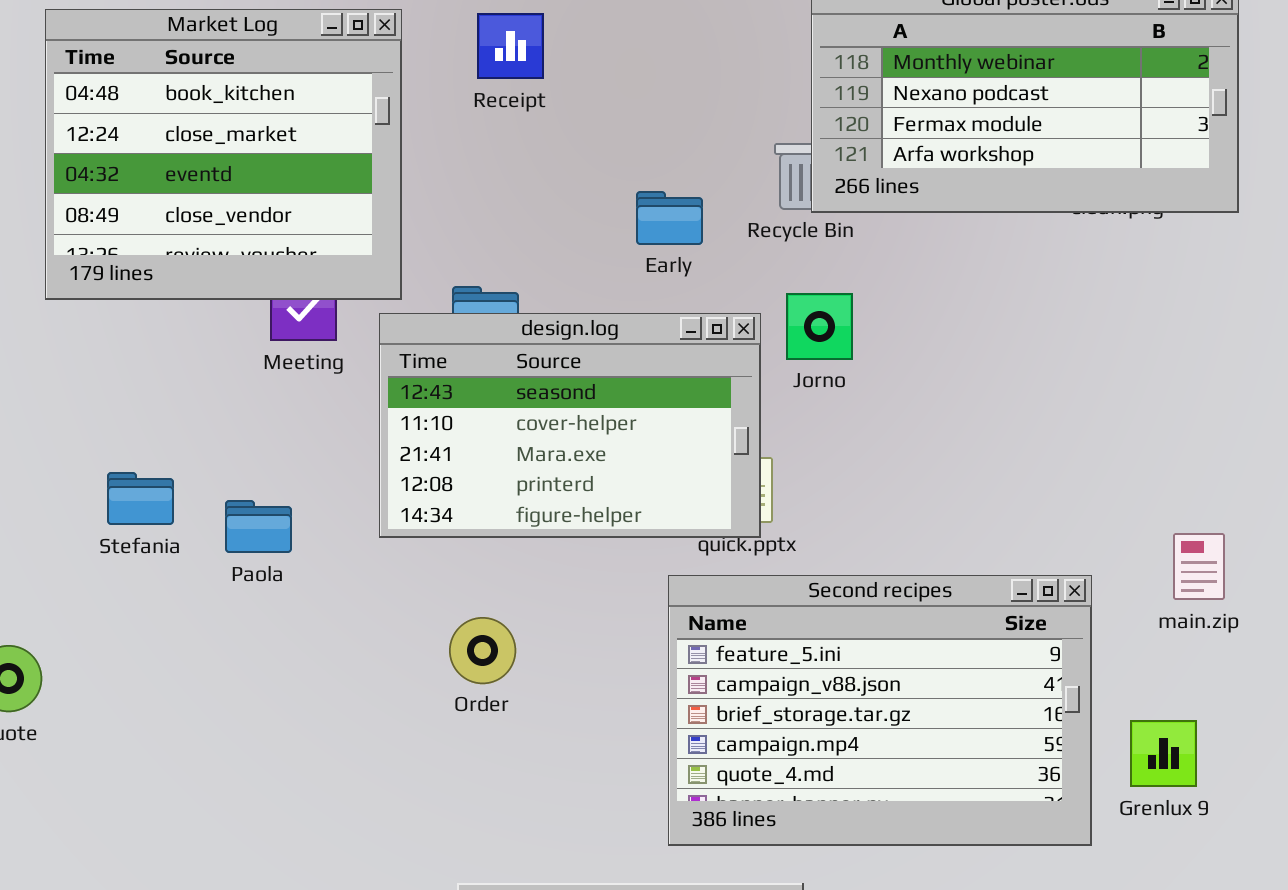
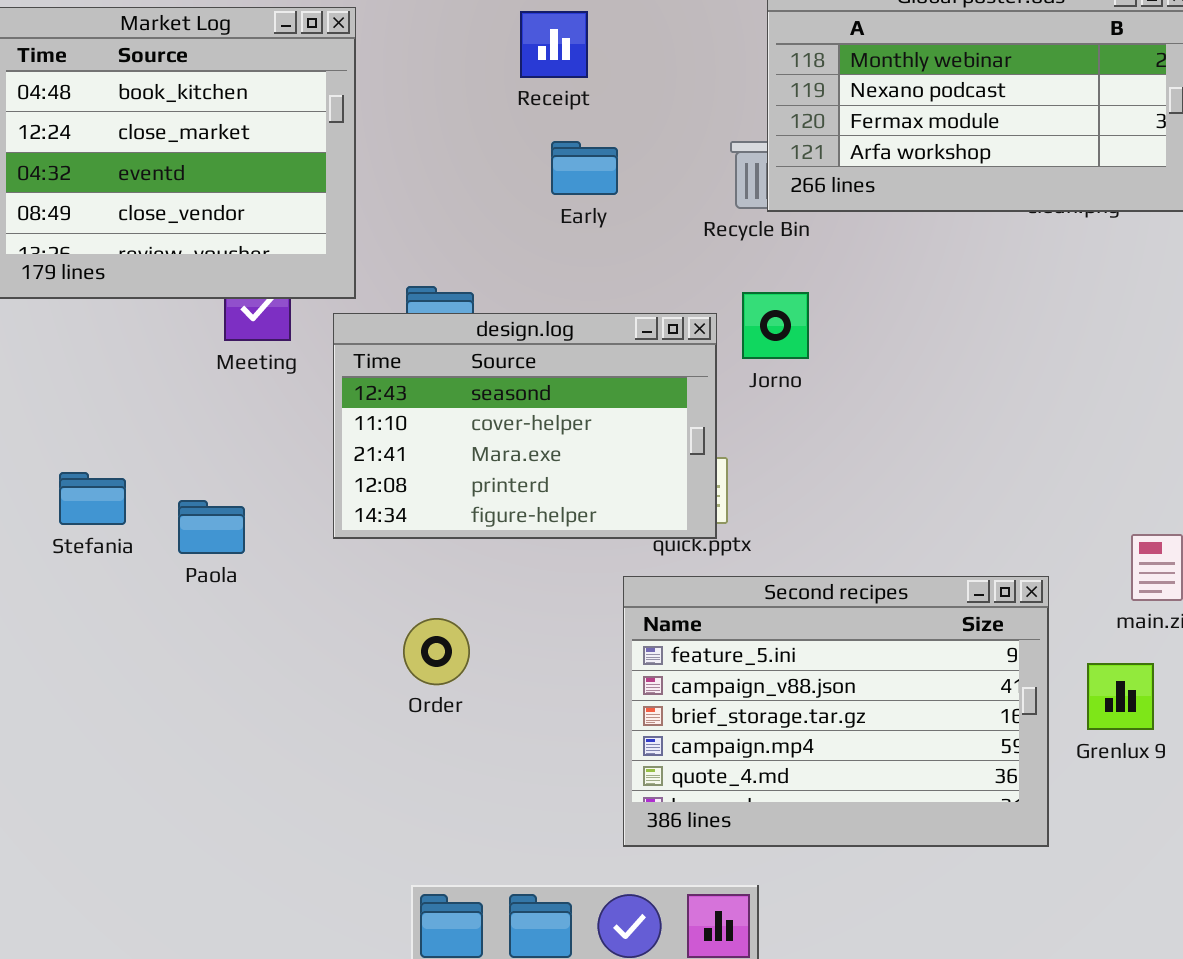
Receipt: [477,13,544,79] -> [520,11,588,78], moved
Early: [636,191,703,245] -> [551,141,618,195], moved
Grenlux 9: [1130,720,1197,787] -> [1087,663,1154,730], moved

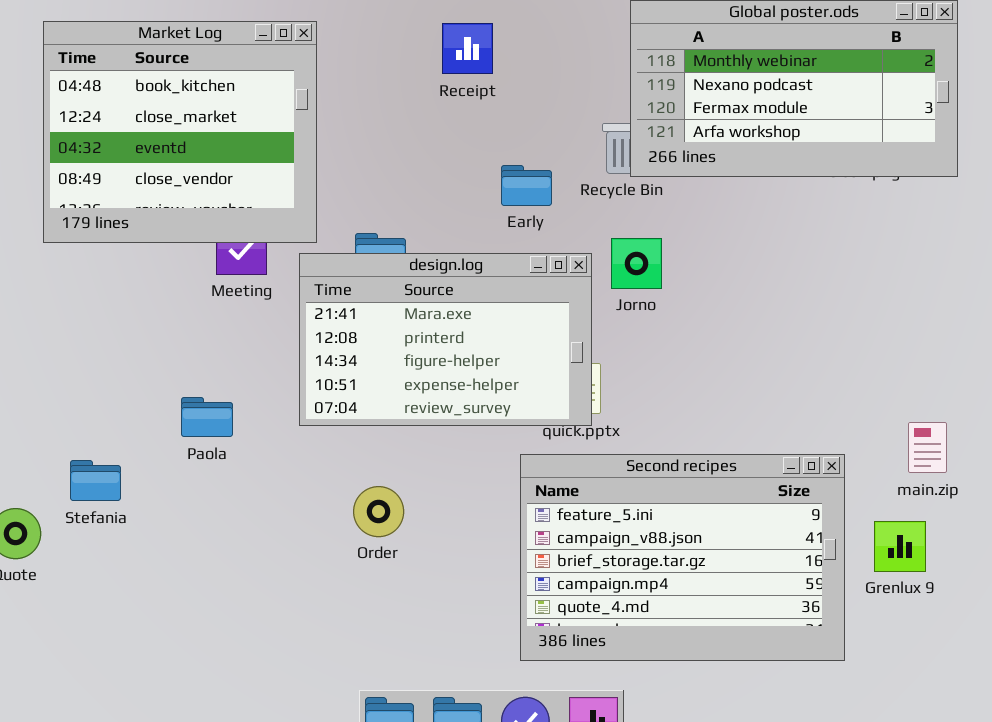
Early: [551,141,618,195] -> [501,165,552,206], moved
design.log: [333,313,717,539] -> [299,253,592,426], scrolled down 2 rows
Stefania: [59,472,126,525] -> [70,460,121,501], moved

